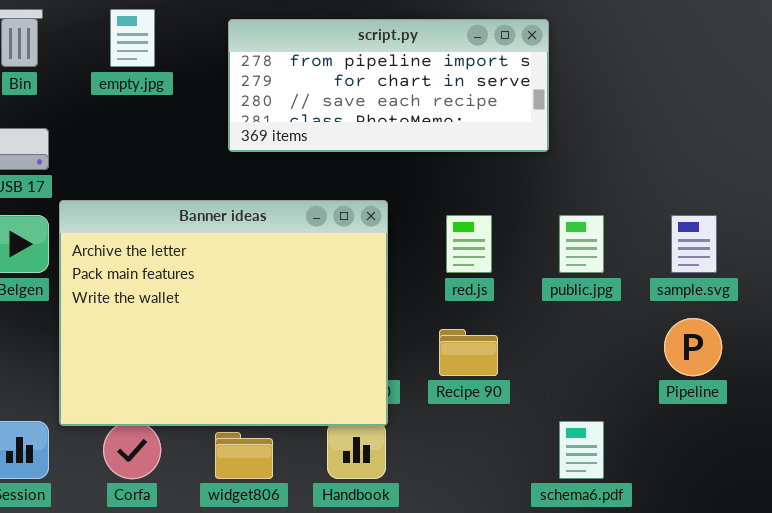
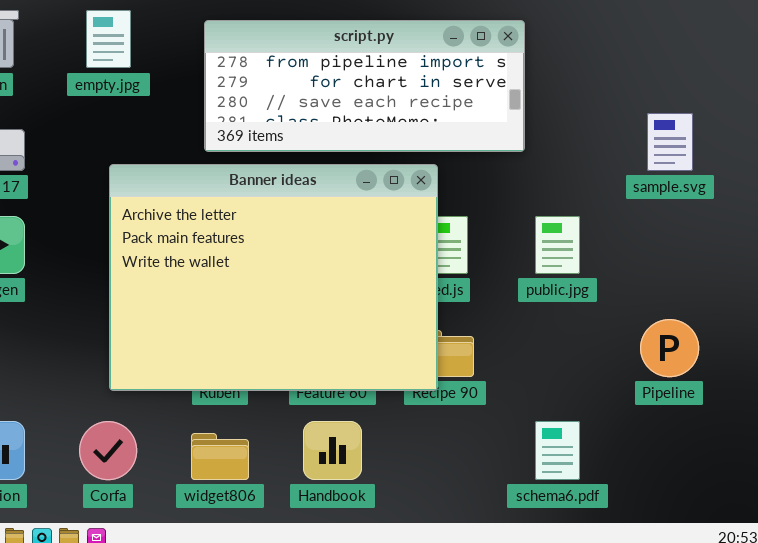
Banner ideas: [59,200,388,426] -> [109,164,438,391], moved
sample.svg: [671,215,717,273] -> [647,113,693,171], moved

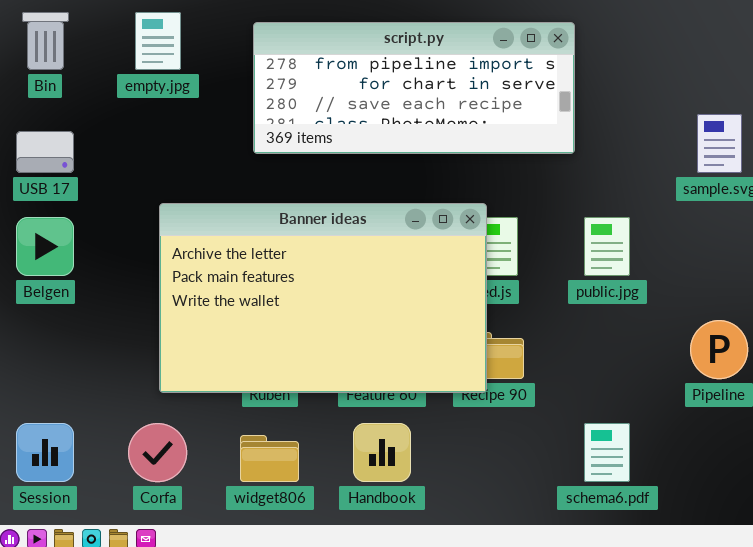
Banner ideas: [109,164,438,391] -> [159,203,487,393], resized

